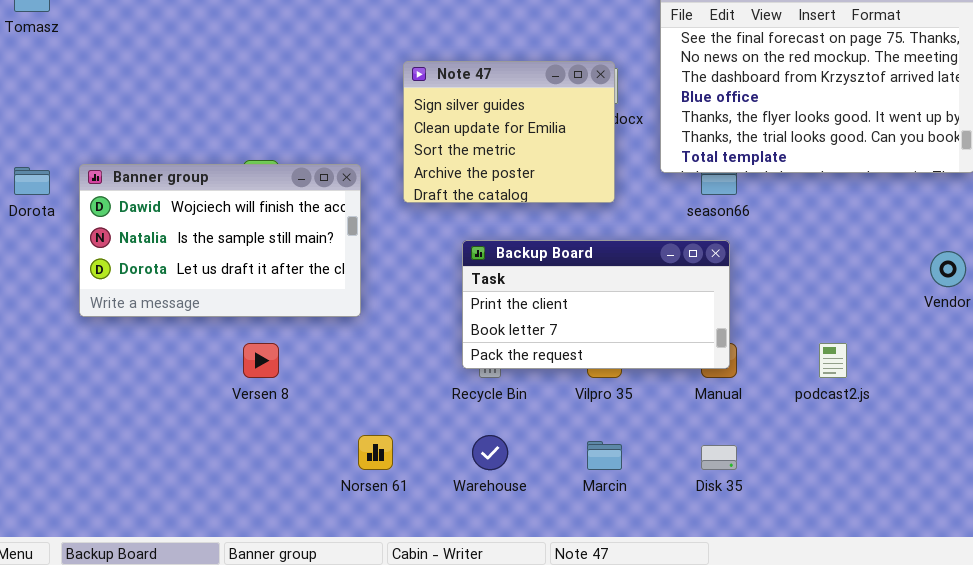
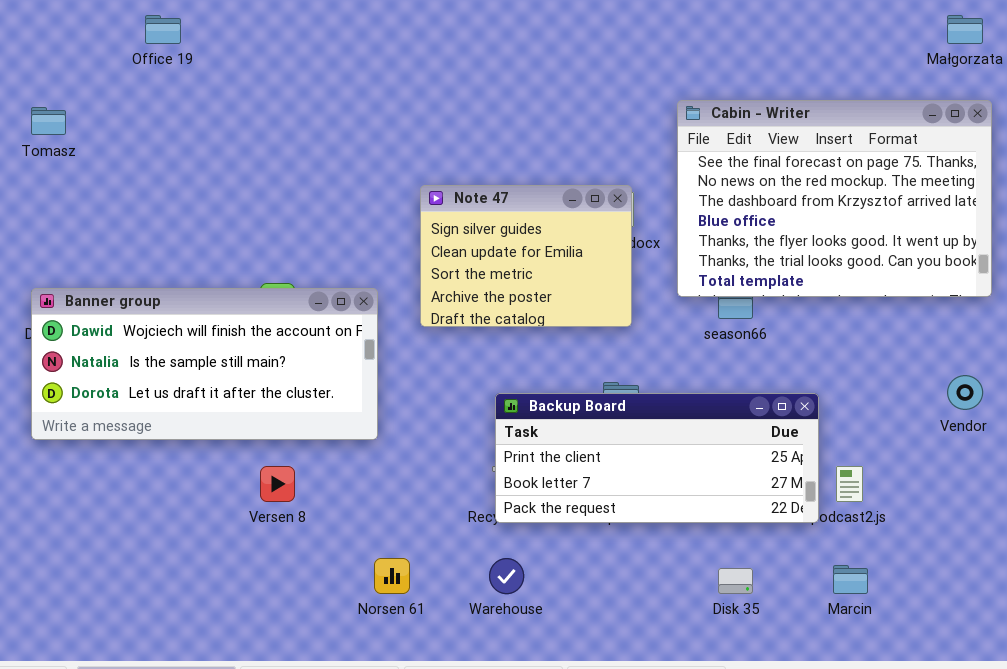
Banner group: [79,164,361,317] -> [31,288,378,440], resized
Backup Board: [462,240,730,369] -> [495,393,819,523], moved, resized
Marcin: [587,441,622,470] -> [833,565,868,594], moved

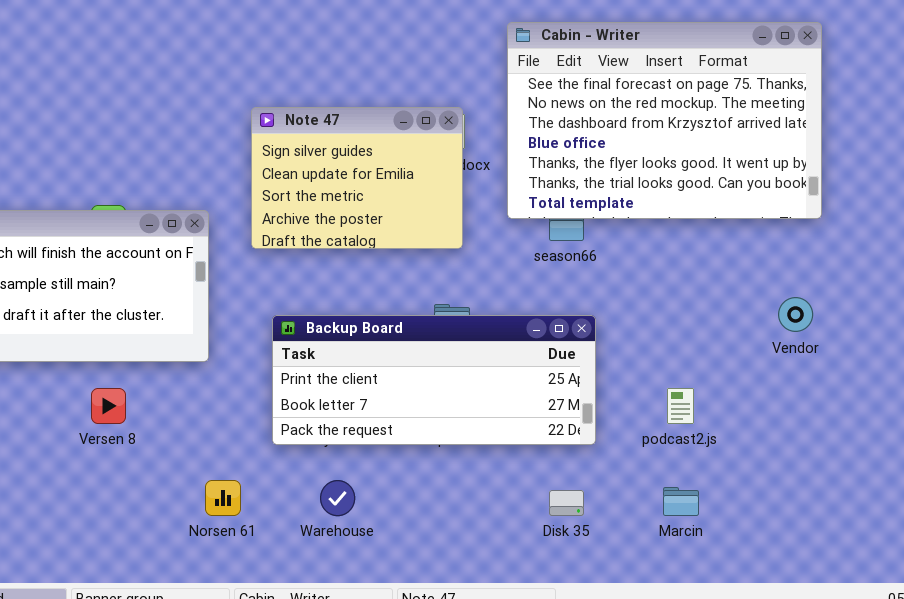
Backup Board: [495,393,819,523] -> [272,315,596,445], moved

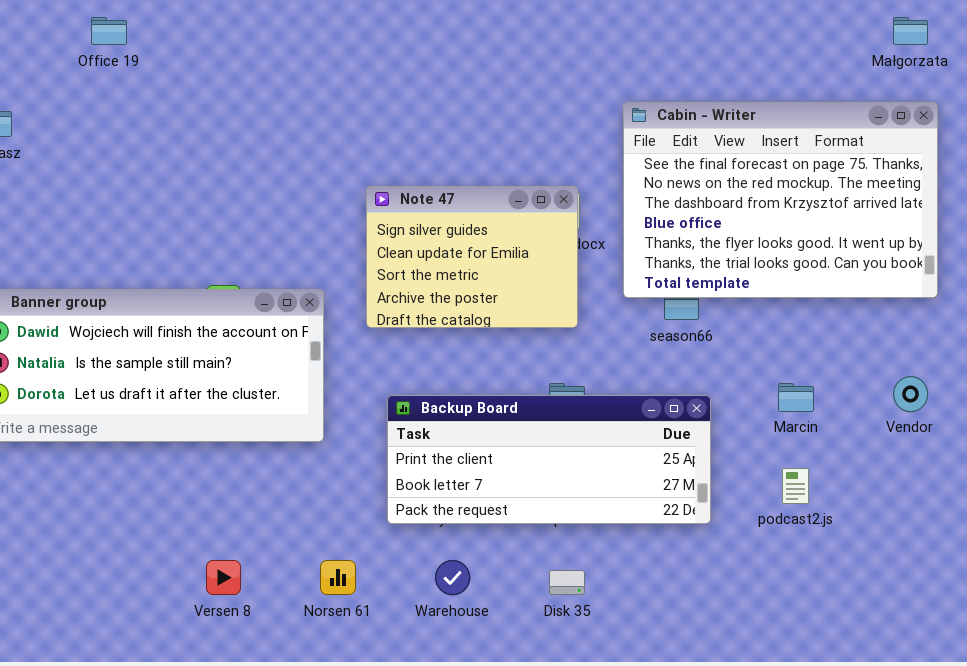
Versen 8: [91,388,126,424] -> [206,560,241,595], moved
Marcin: [663,487,699,516] -> [778,383,814,412], moved
Disk 35: [549,490,584,516] -> [549,570,585,595], moved

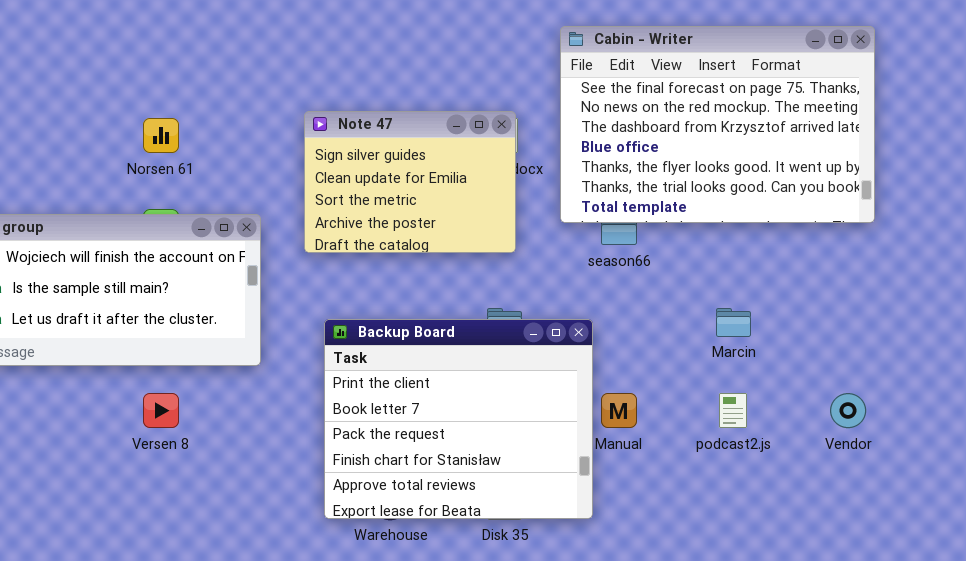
Vendor: [893,376,928,412] -> [830,393,866,428], moved
Backup Board: [387,395,711,524] -> [324,319,593,519], resized
Versen 8: [206,560,241,595] -> [143,393,179,428], moved
Norsen 61: [320,560,356,595] -> [143,118,179,153], moved

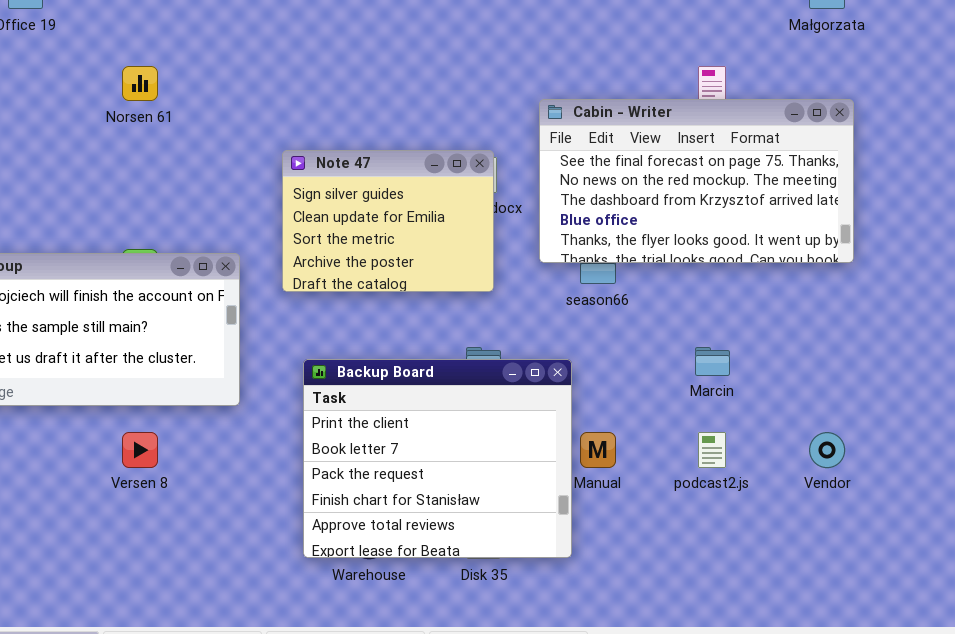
Cabin - Writer: [560,26,875,223] -> [539,99,854,263], resized
Norsen 61: [143,118,179,153] -> [122,66,158,101], moved

